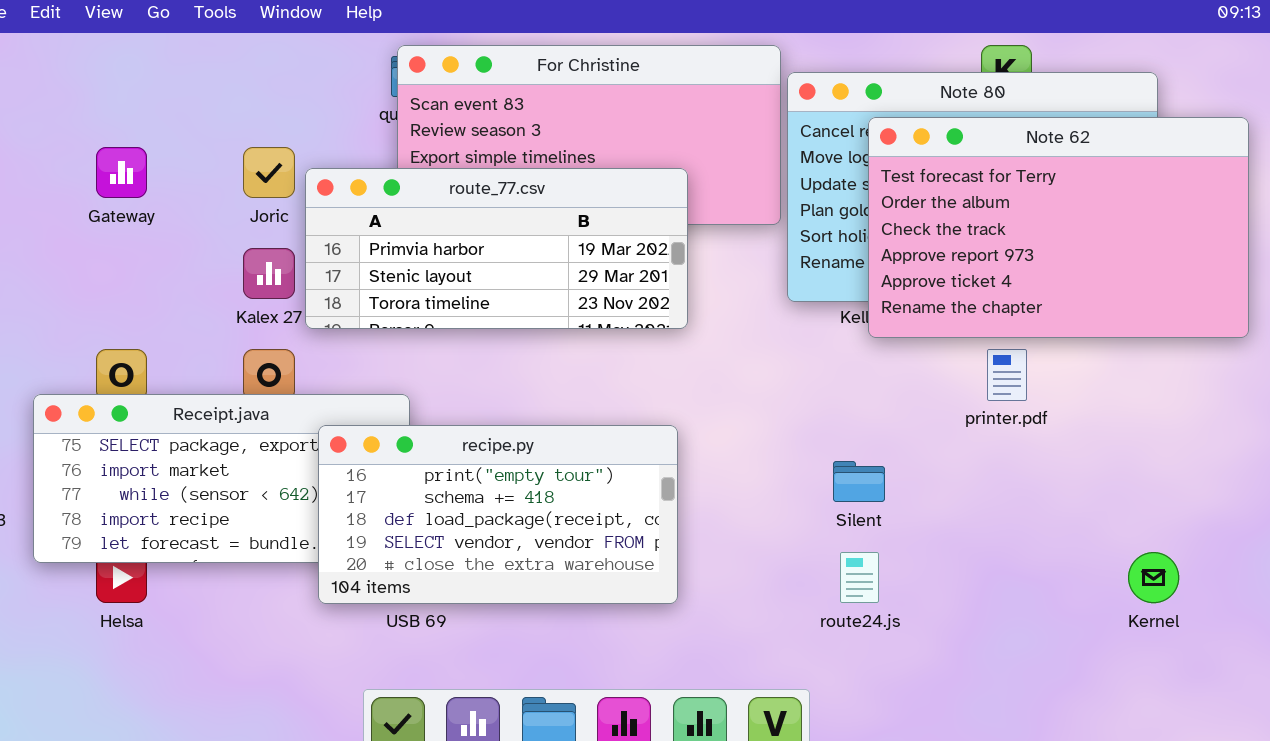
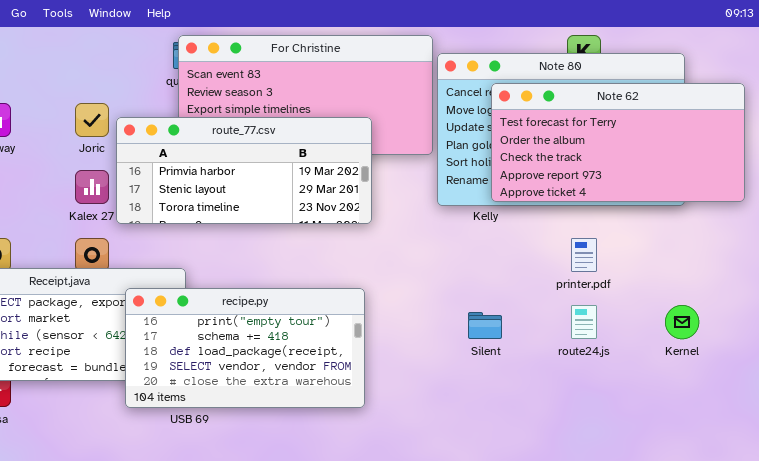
Note 62: [868,117,1249,338] -> [491,83,745,202], resized
route24.js: [840,552,879,603] -> [571,305,597,339], moved
Kernel: [1128,552,1179,603] -> [665,305,699,339], moved

